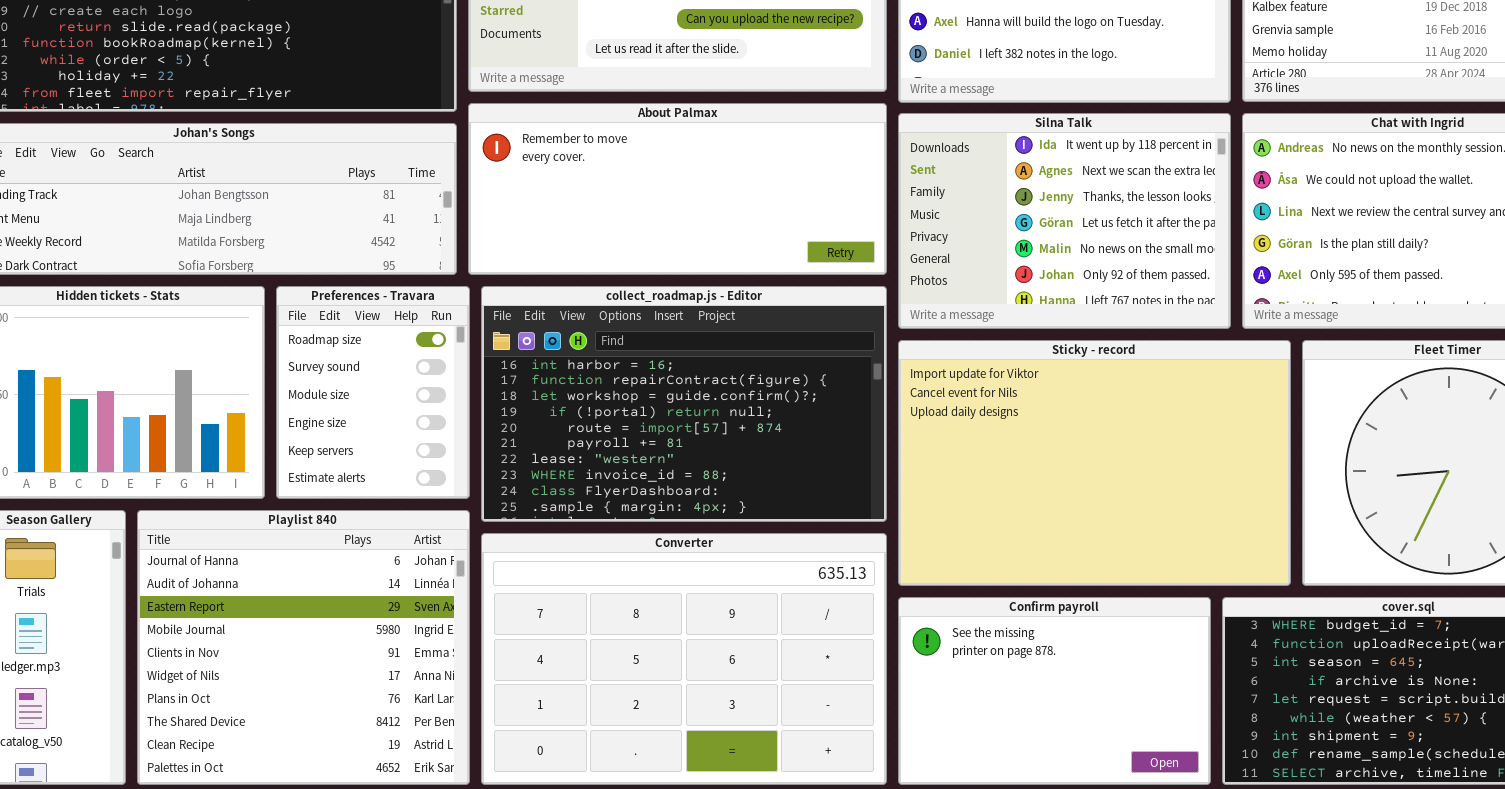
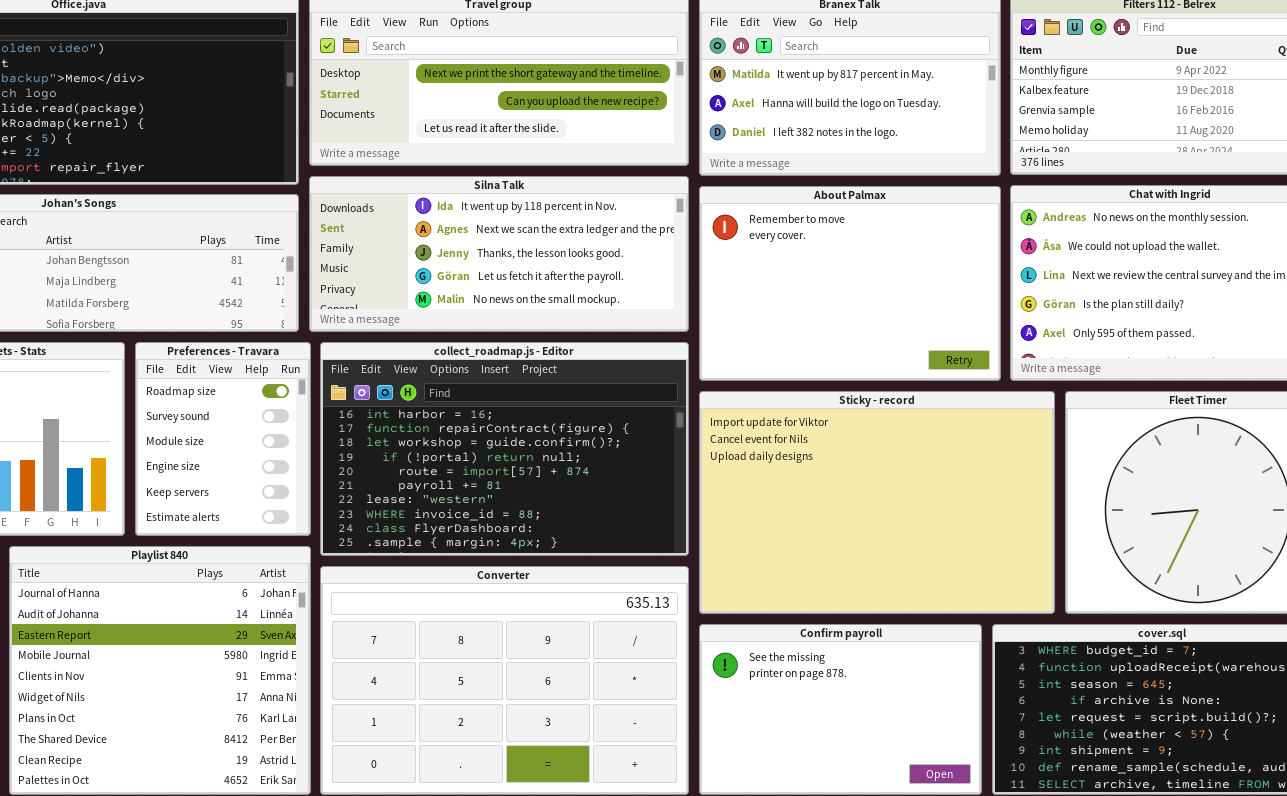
About Palmax: [468,103,887,275] -> [699,186,1001,381], moved, resized
Silna Talk: [898,113,1231,329] -> [309,176,689,332], moved, resized

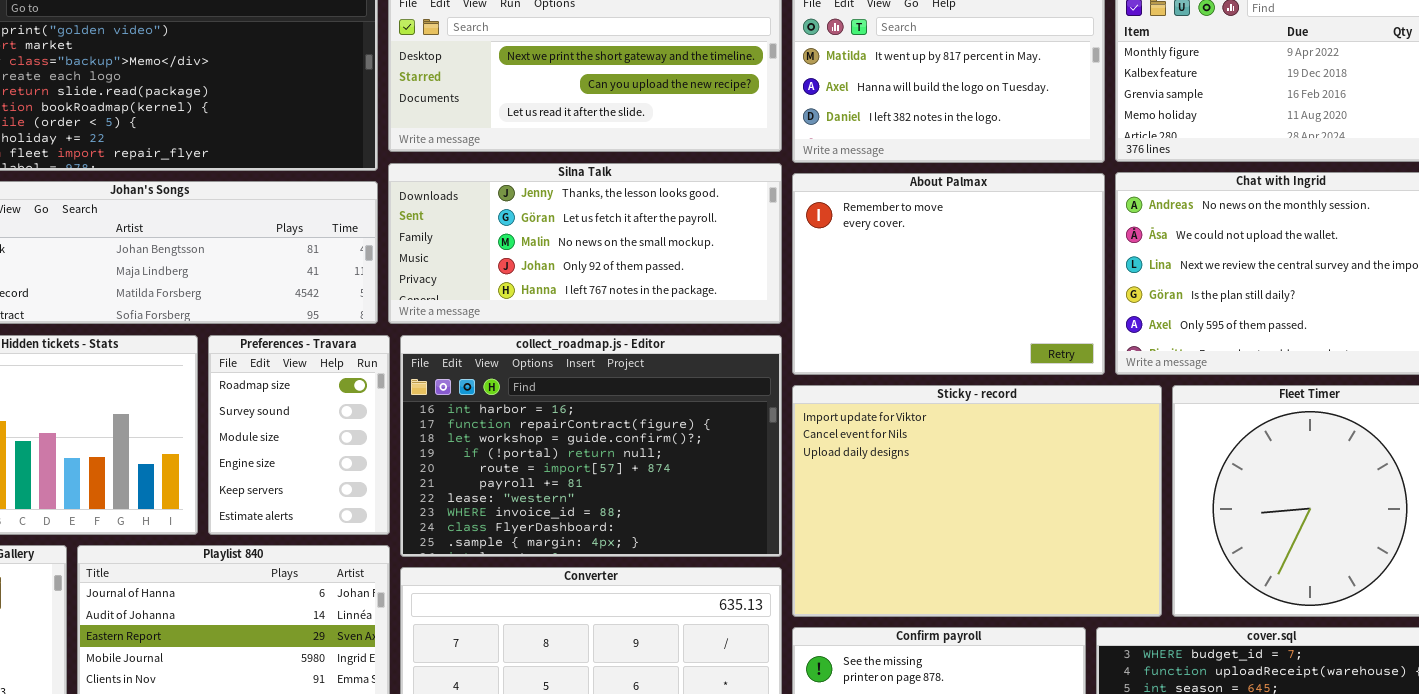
Silna Talk: [309,176,689,332] -> [388,163,782,324], scrolled down 2 rows

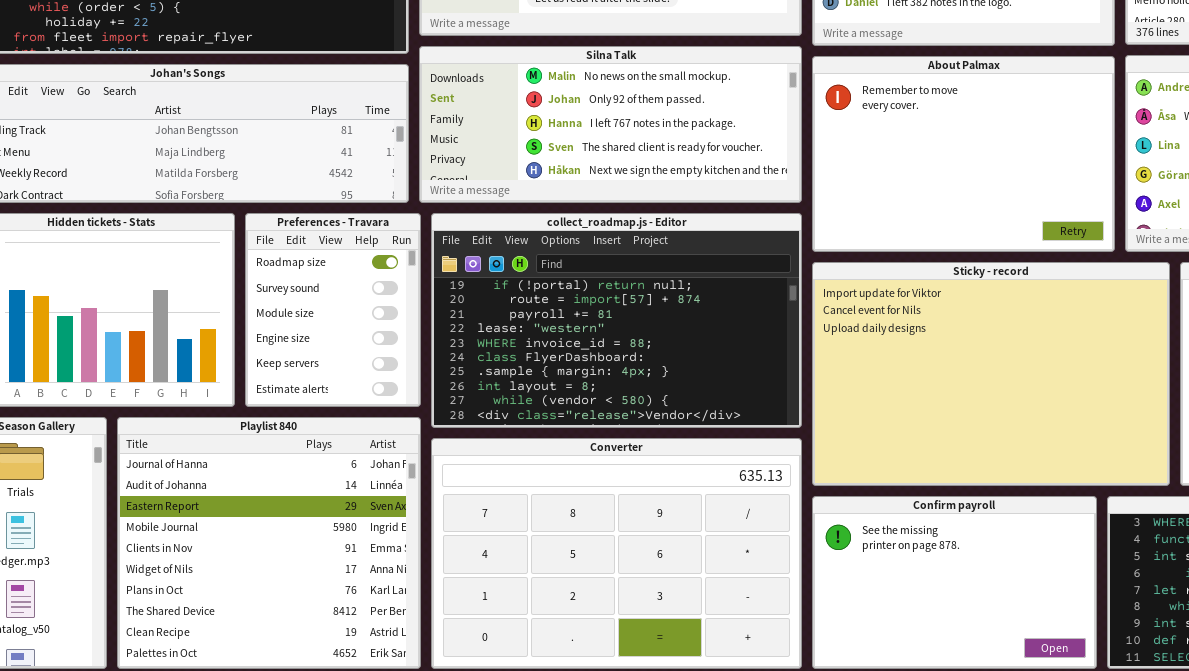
Silna Talk: [388,163,782,324] -> [419,46,802,203], scrolled down 2 rows
collect_roadmap.js - Editor: [400,335,782,557] -> [431,213,802,428], scrolled down 3 rows

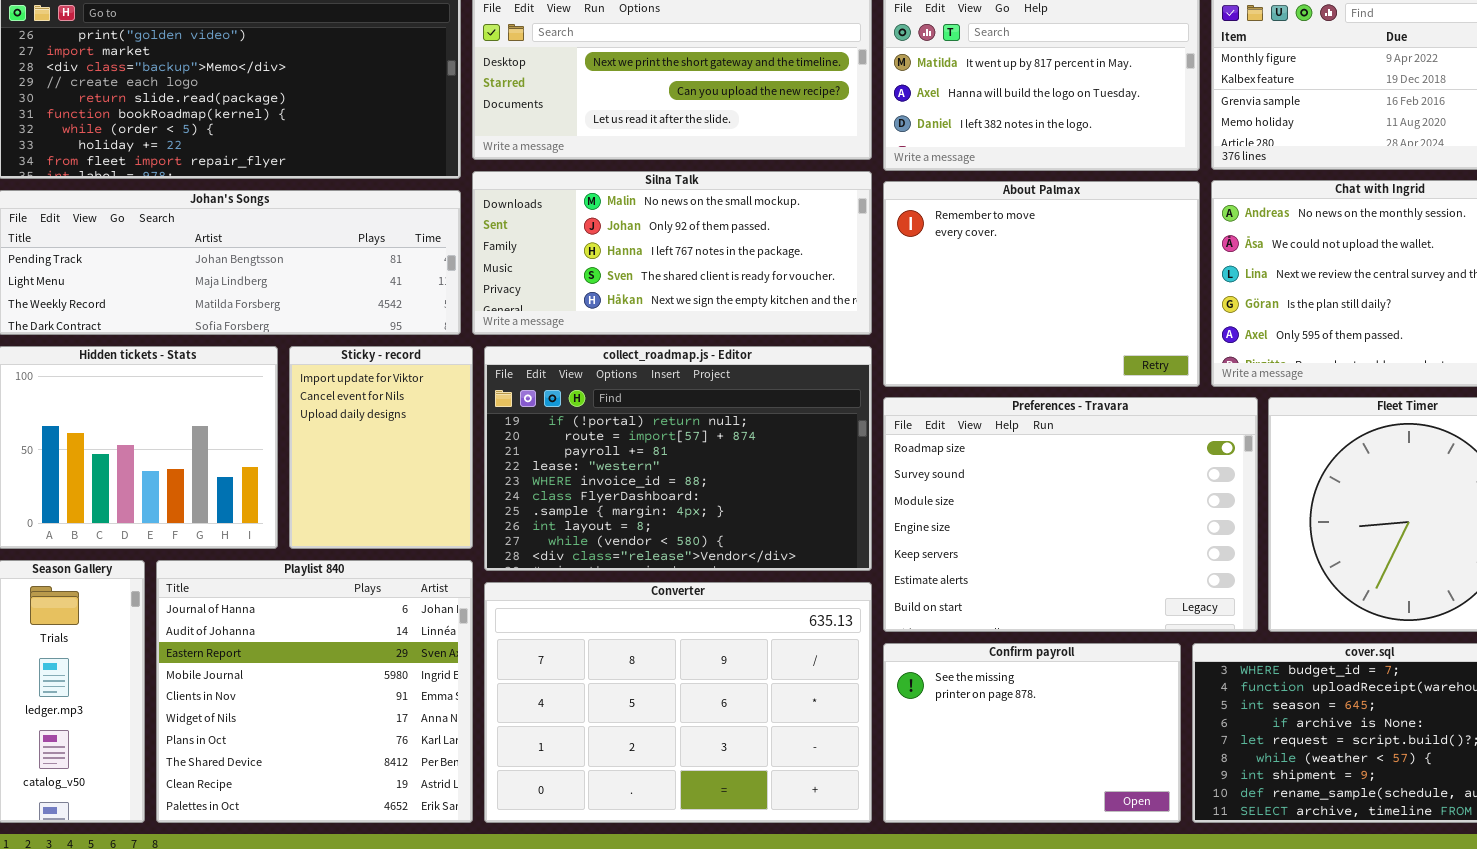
Preferences - Travara: [245,213,421,407] -> [883,397,1258,632], moved, resized
Sticky - record: [812,262,1170,486] -> [289,346,473,549], moved, resized

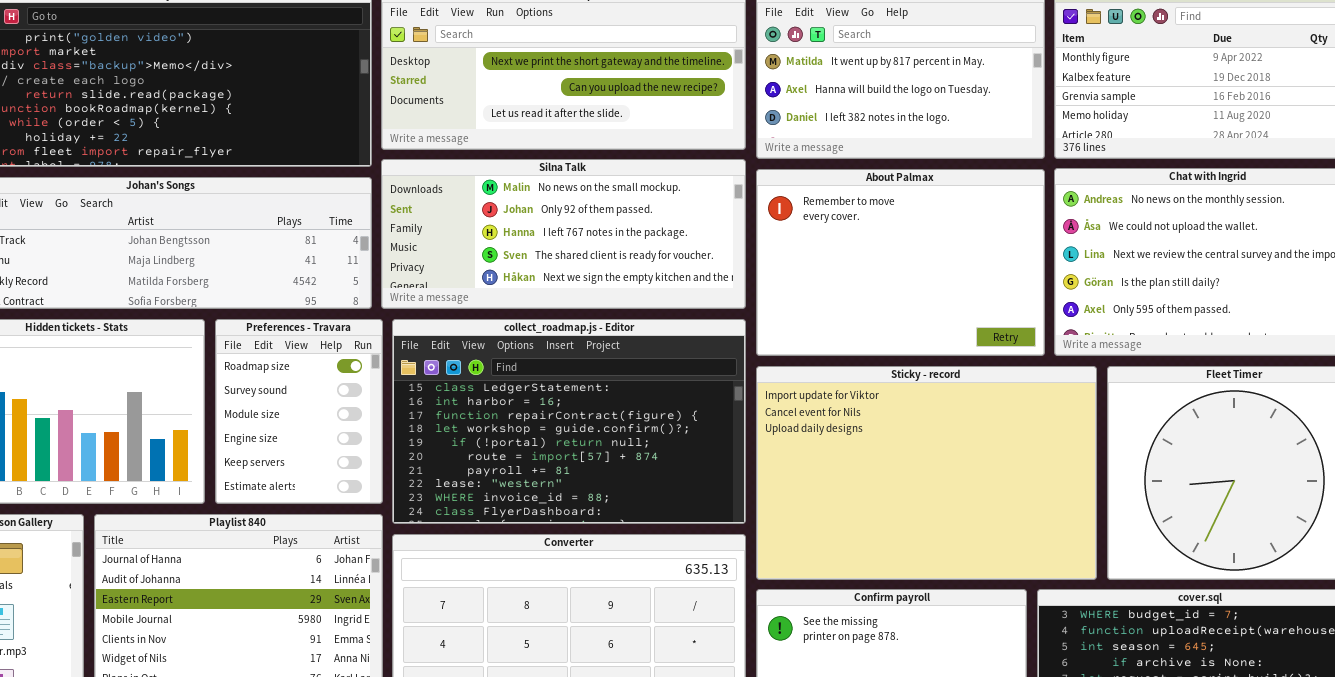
Sticky - record: [289,346,473,549] -> [756,366,1097,580], moved, resized
collect_roadmap.js - Editor: [484,346,872,571] -> [392,319,746,524], scrolled up 4 rows
Preferences - Travara: [883,397,1258,632] -> [215,319,383,504], moved, resized

